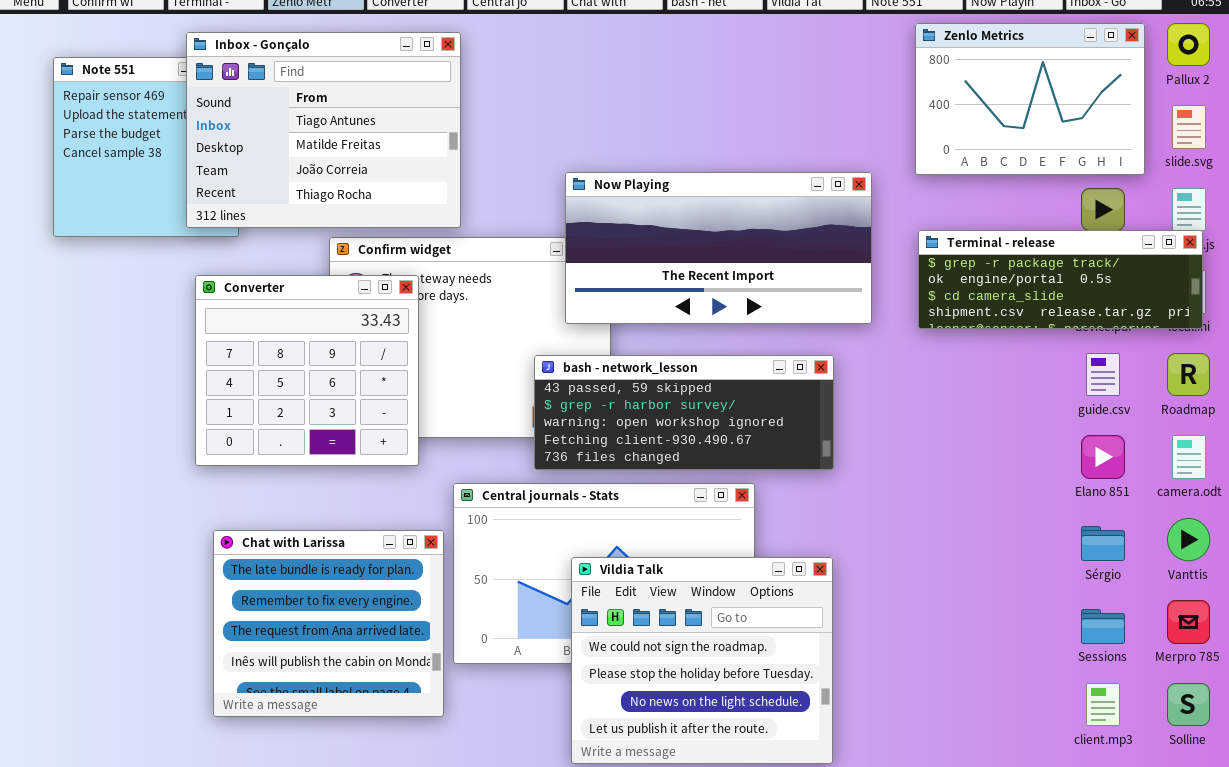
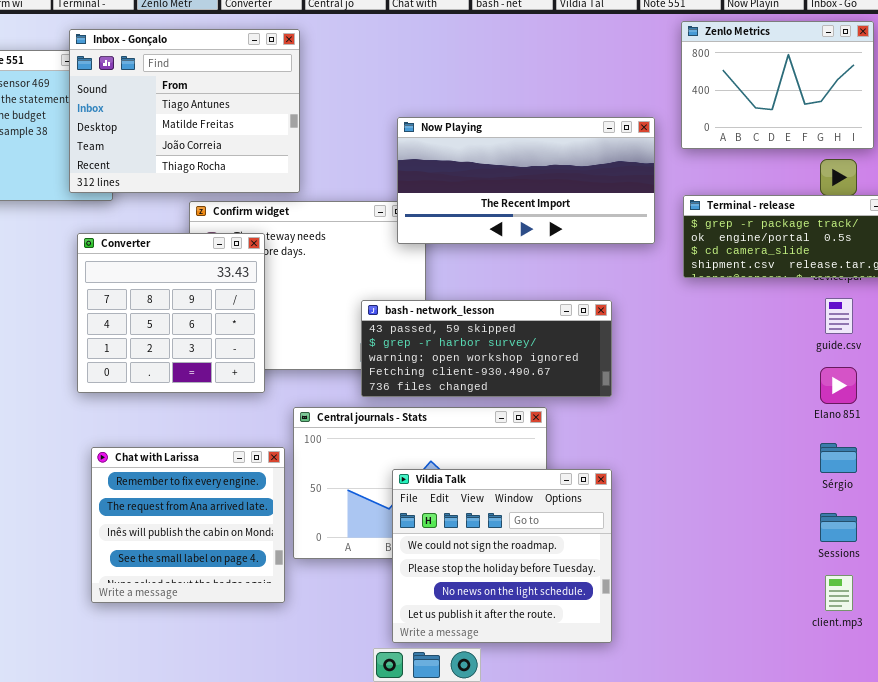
Now Playing: [565,172,872,324] -> [397,117,655,244], moved
Chat with Larissa: [213,530,444,717] -> [91,447,285,603], scrolled down 1 row

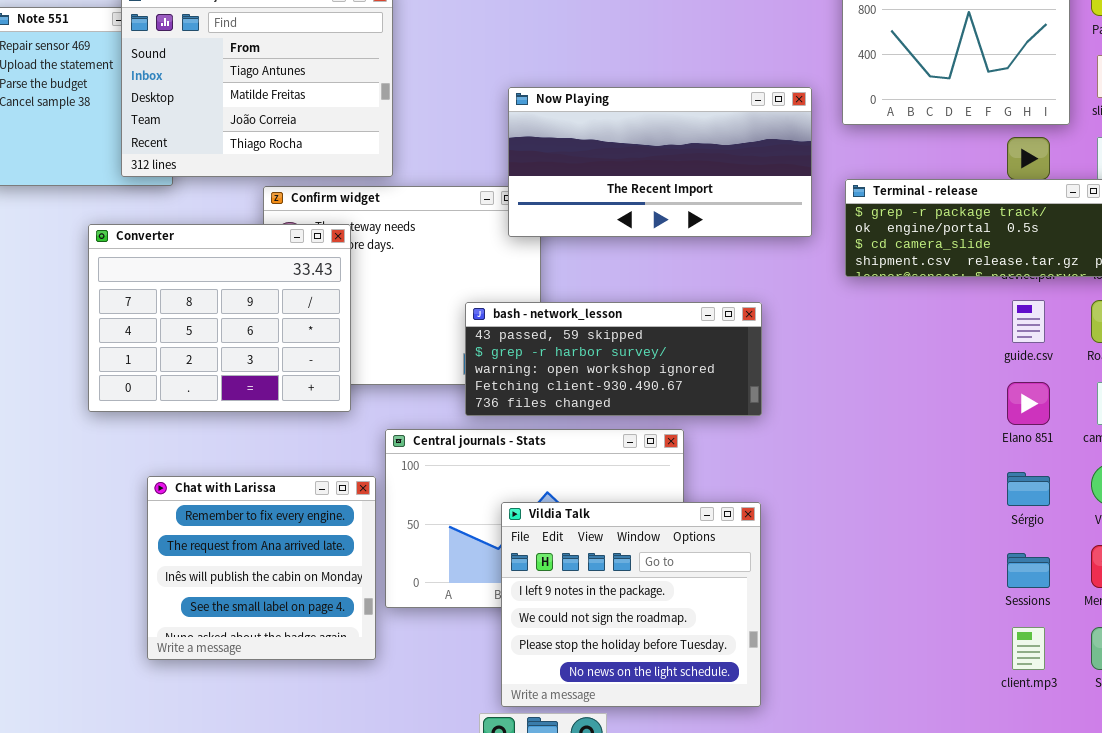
Converter: [77,233,265,393] -> [88,224,351,412], resized
Vildia Talk: [392,469,612,643] -> [501,502,761,707], scrolled up 1 row

